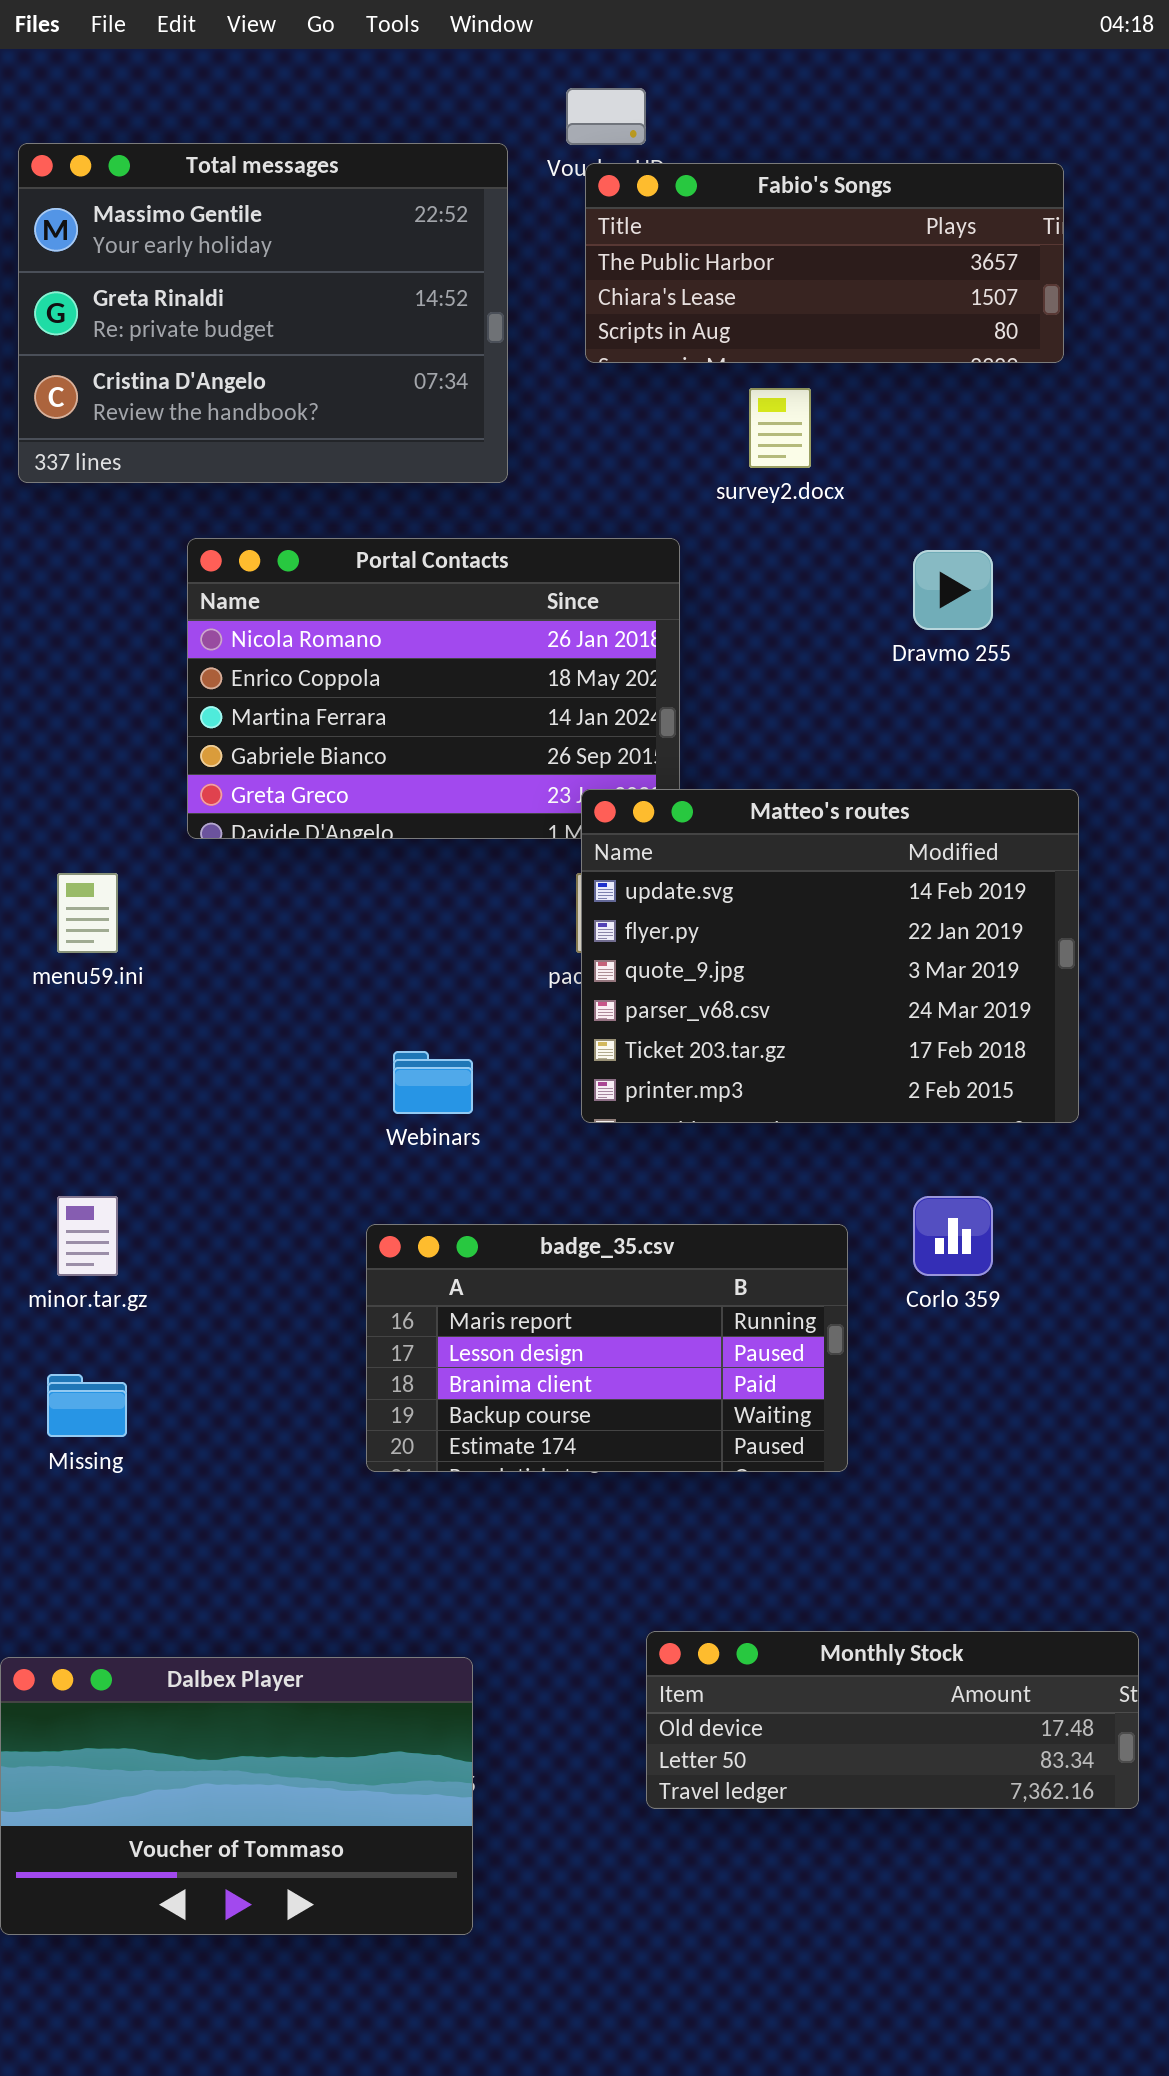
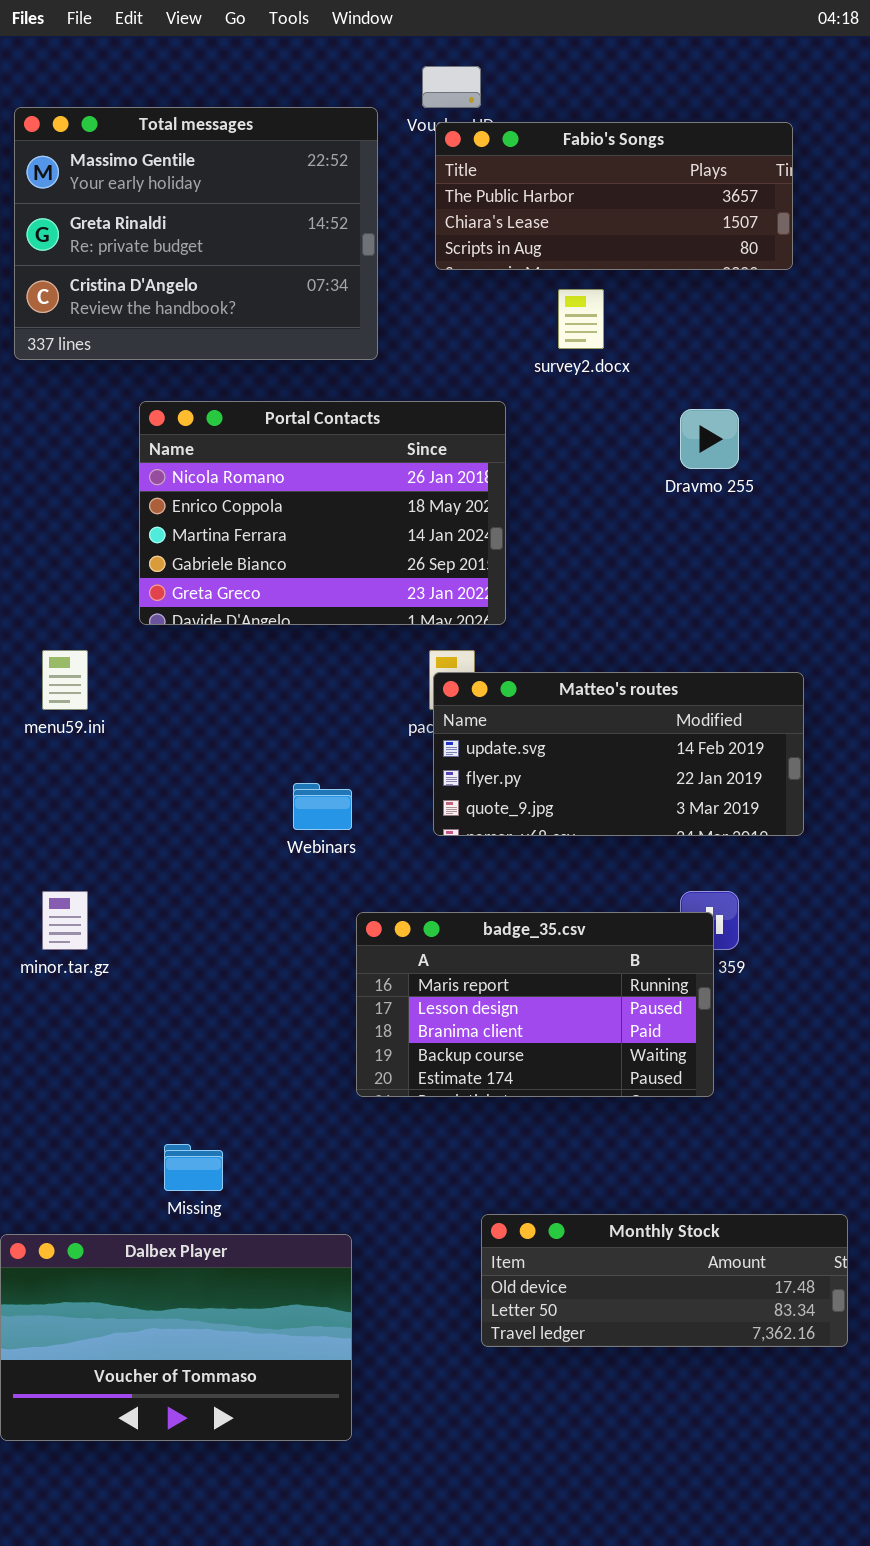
Matteo's routes: [581,789,1079,1123] -> [433,672,804,836], resized
badge_35.csv: [366,1224,848,1472] -> [356,912,714,1097], moved
Missing: [47,1374,127,1437] -> [164,1144,223,1191], moved

